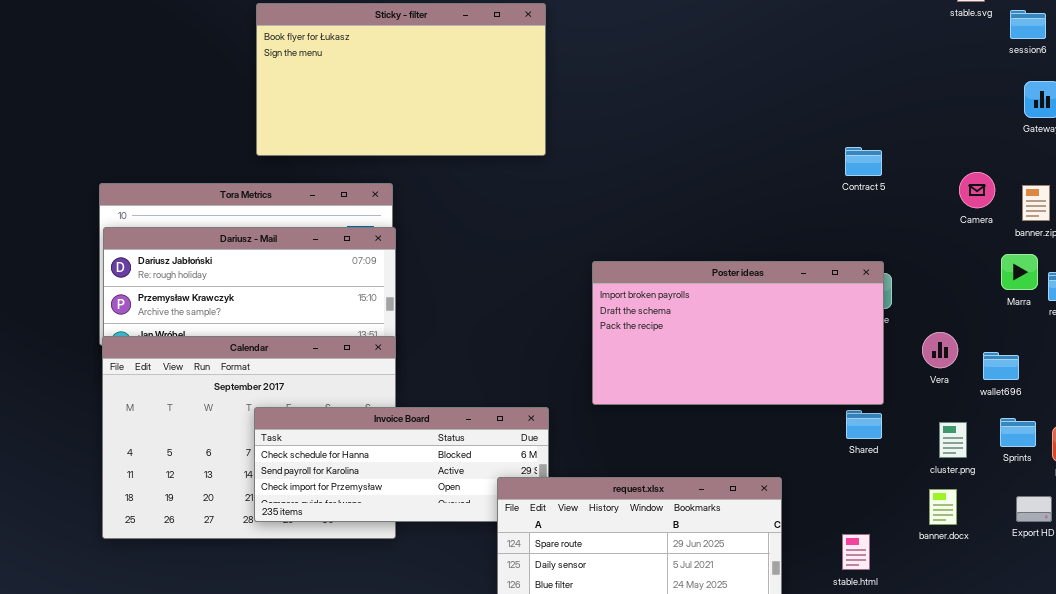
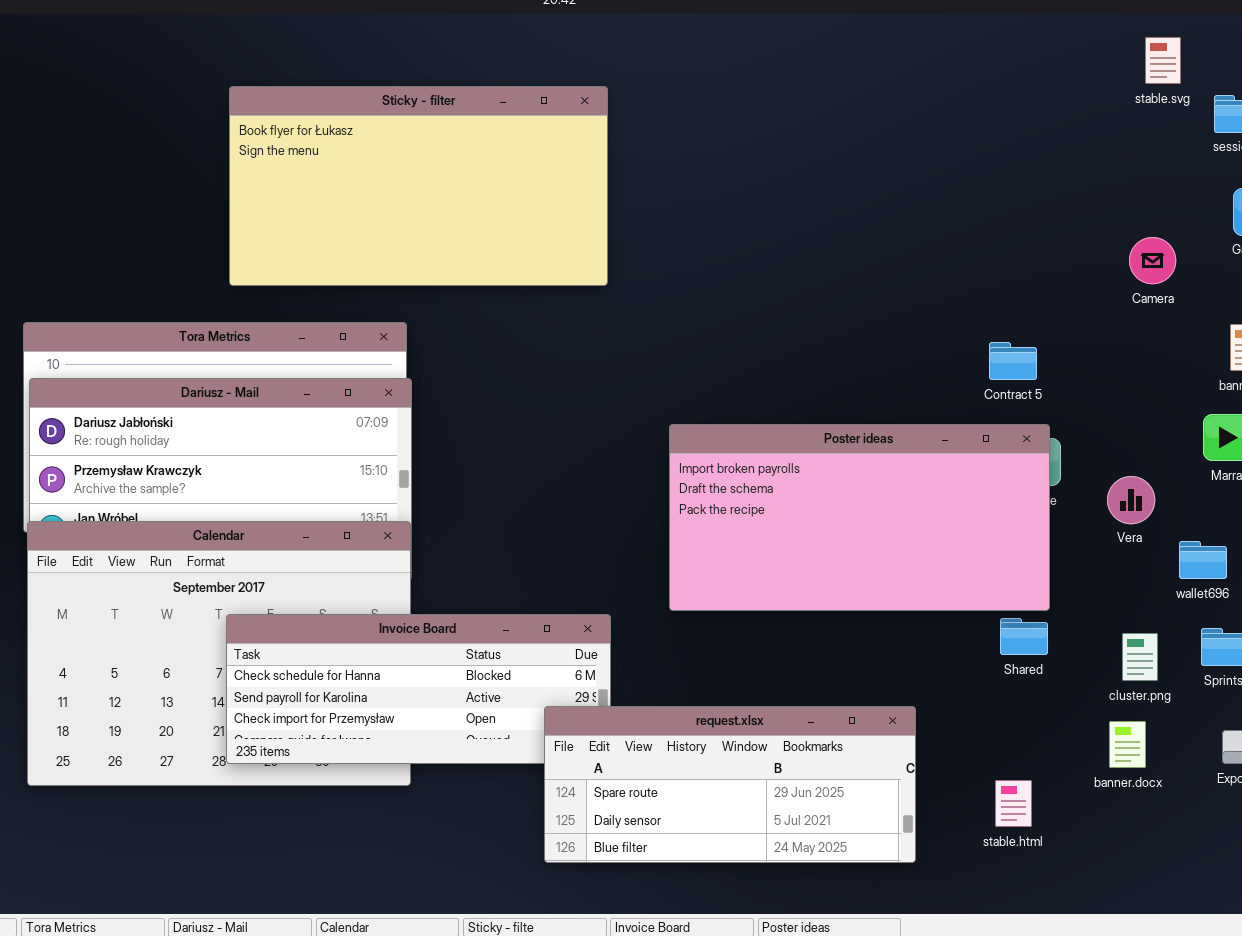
Contract 5: [845,147,882,176] -> [989,342,1037,380], moved
Camera: [959,172,995,208] -> [1129,237,1176,284], moved
Vera: [922,332,958,368] -> [1107,476,1155,524], moved

